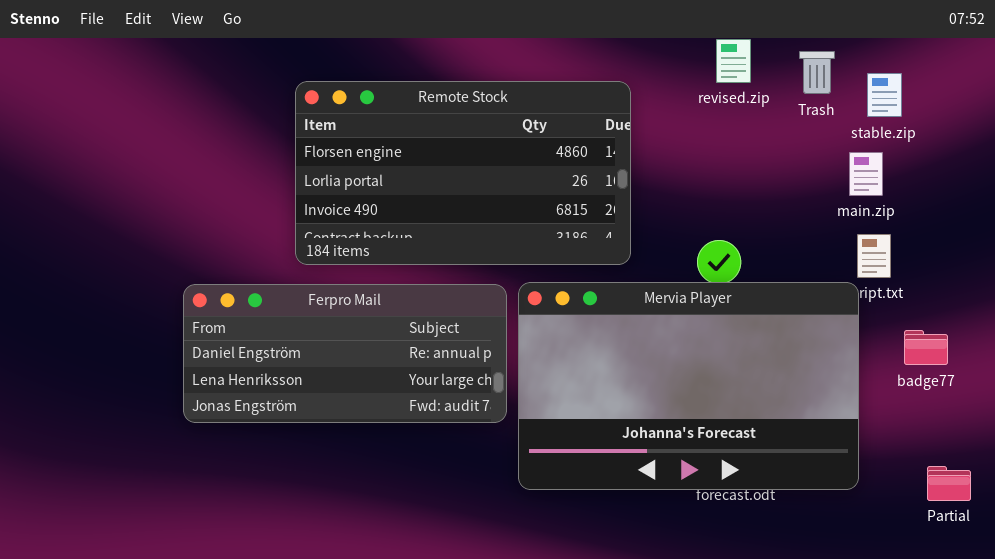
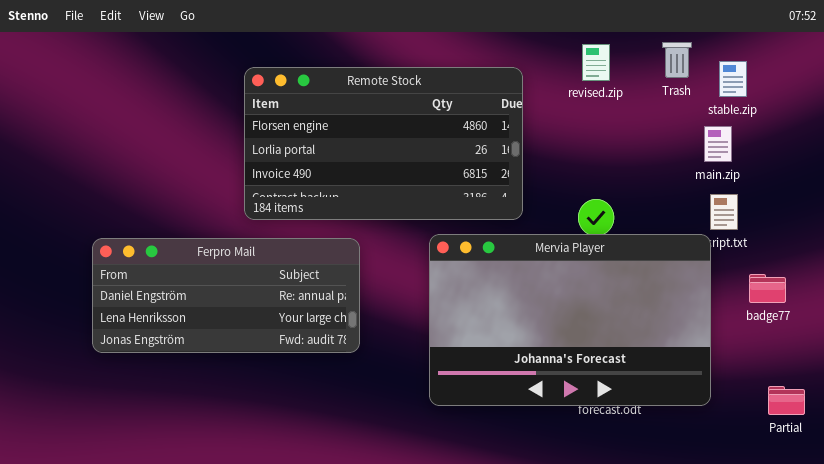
revised.zip: [716,39,751,83] -> [582,44,610,81], moved
Ferpro Mail: [183,284,507,423] -> [92,238,360,353], moved

